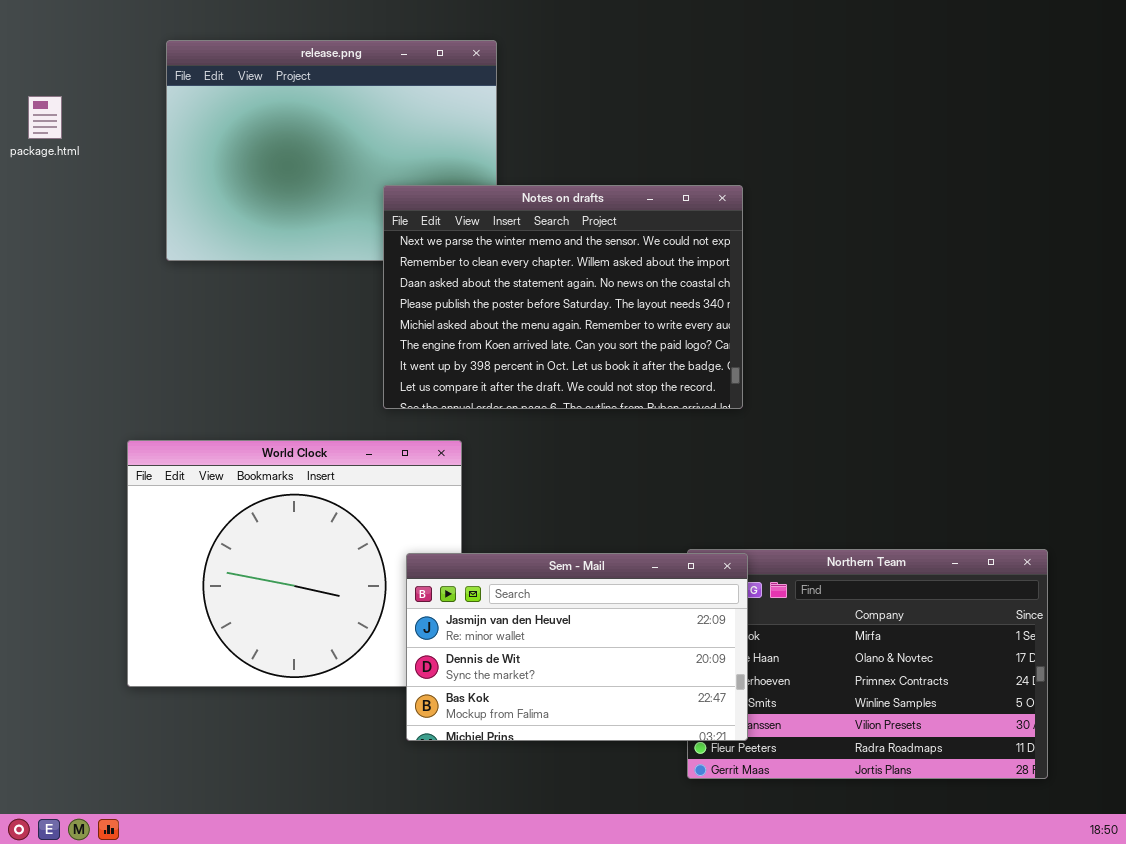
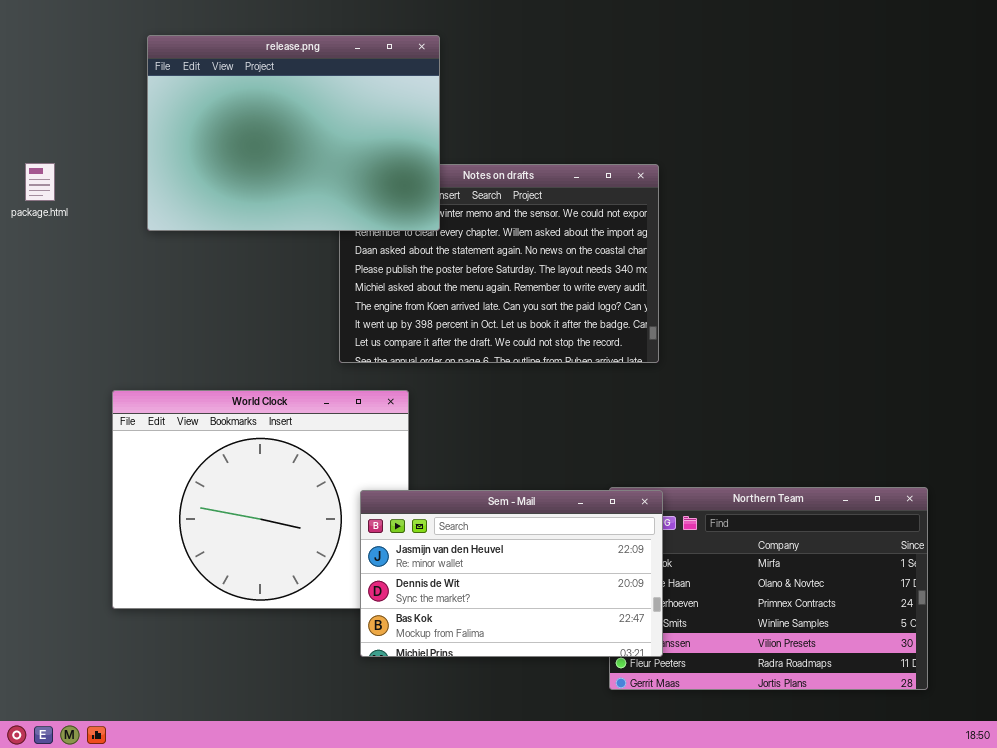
release.png: [166,40,497,261] -> [147,35,440,231], raised
package.html: [28,96,62,139] -> [25,163,55,201], moved

